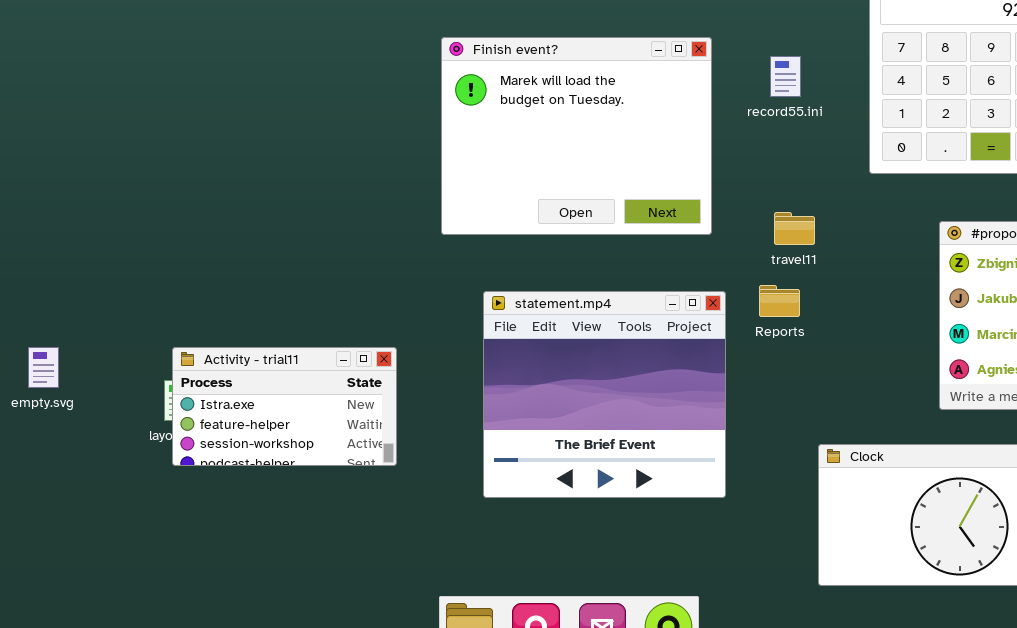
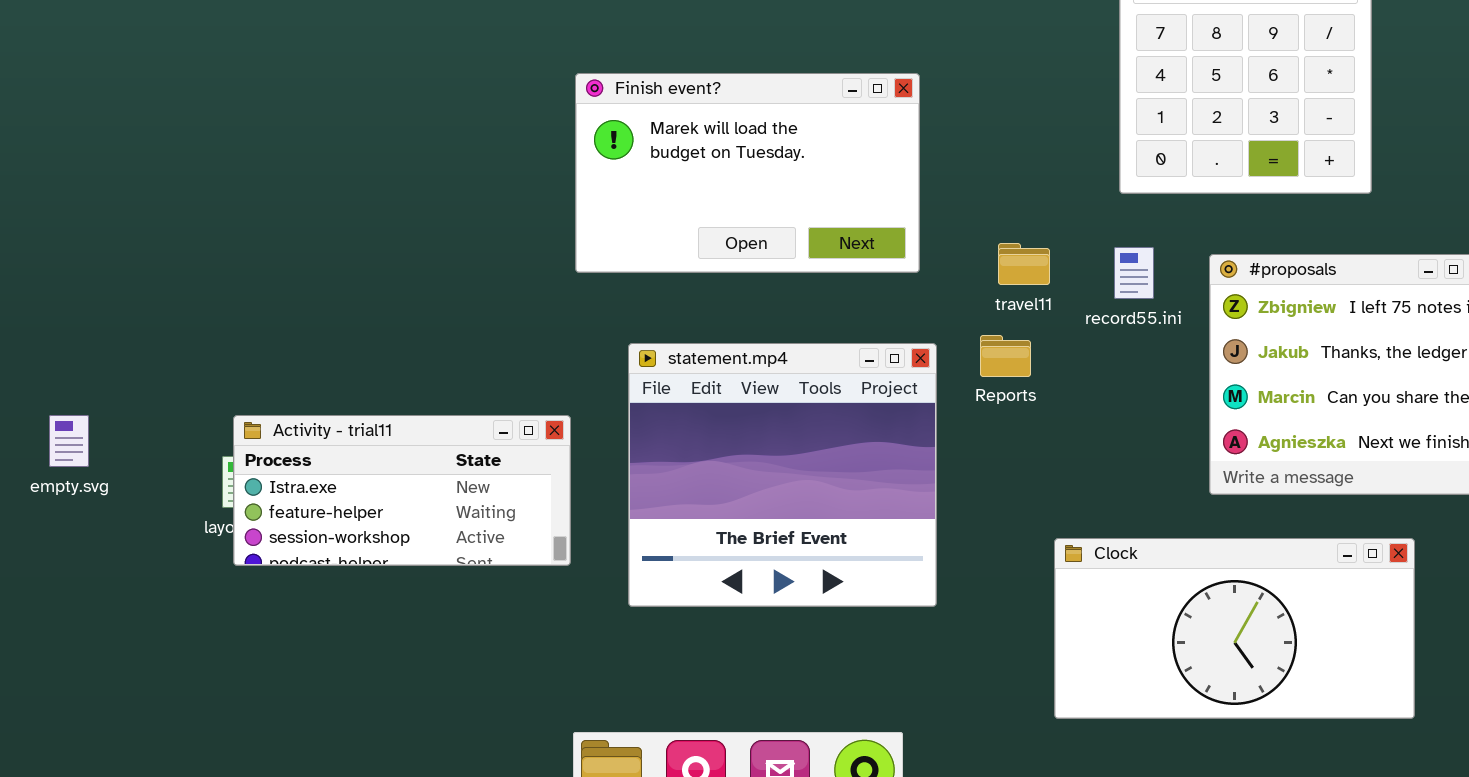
Finish event?: [441,37,712,235] -> [575,73,920,273], resized
record55.ini: [770,56,801,97] -> [1114,247,1154,299], moved
Activity - trial11: [172,347,397,466] -> [233,415,571,566], resized

